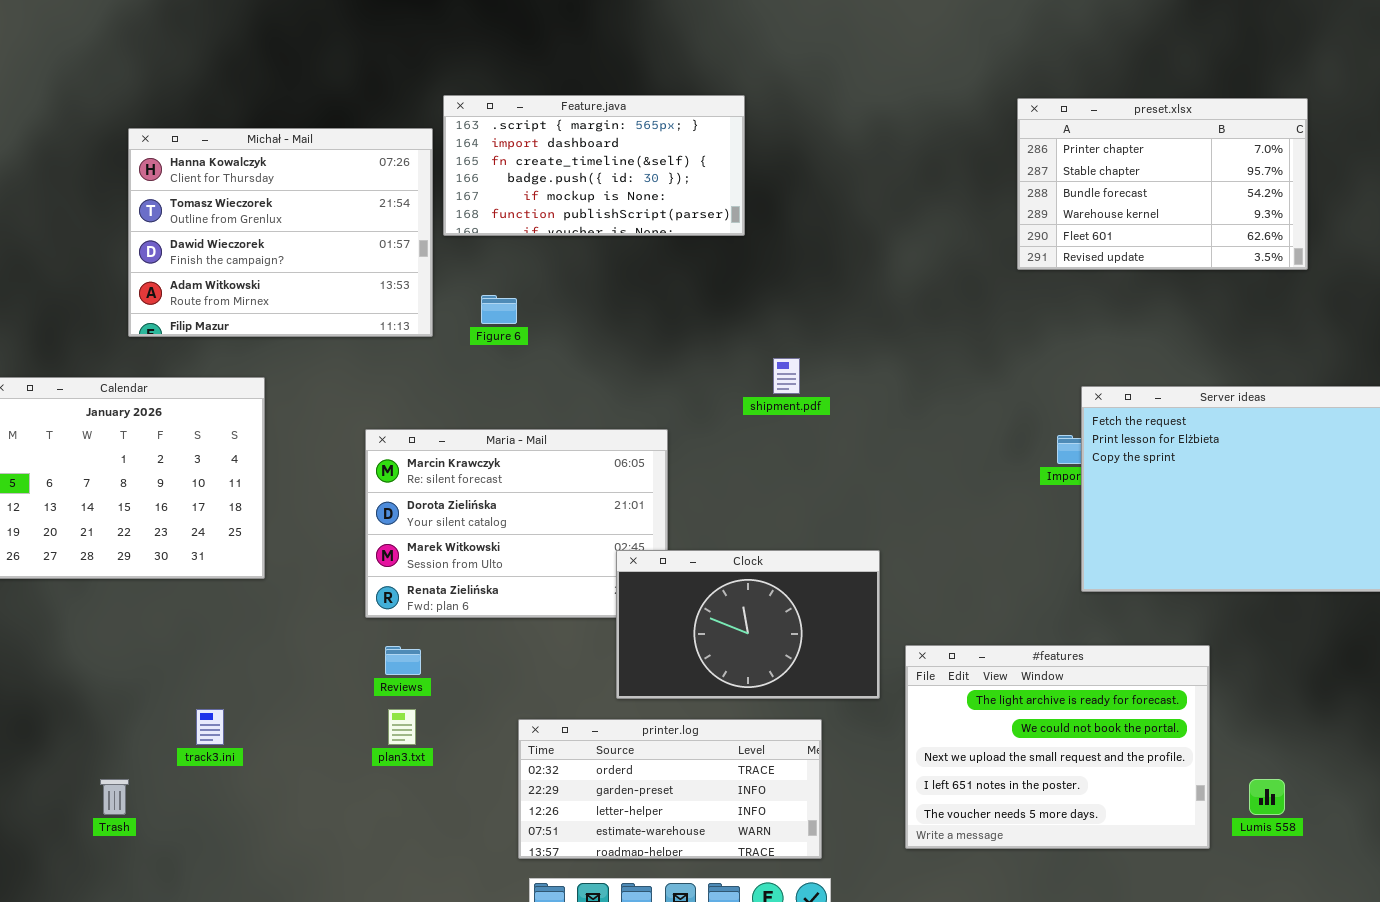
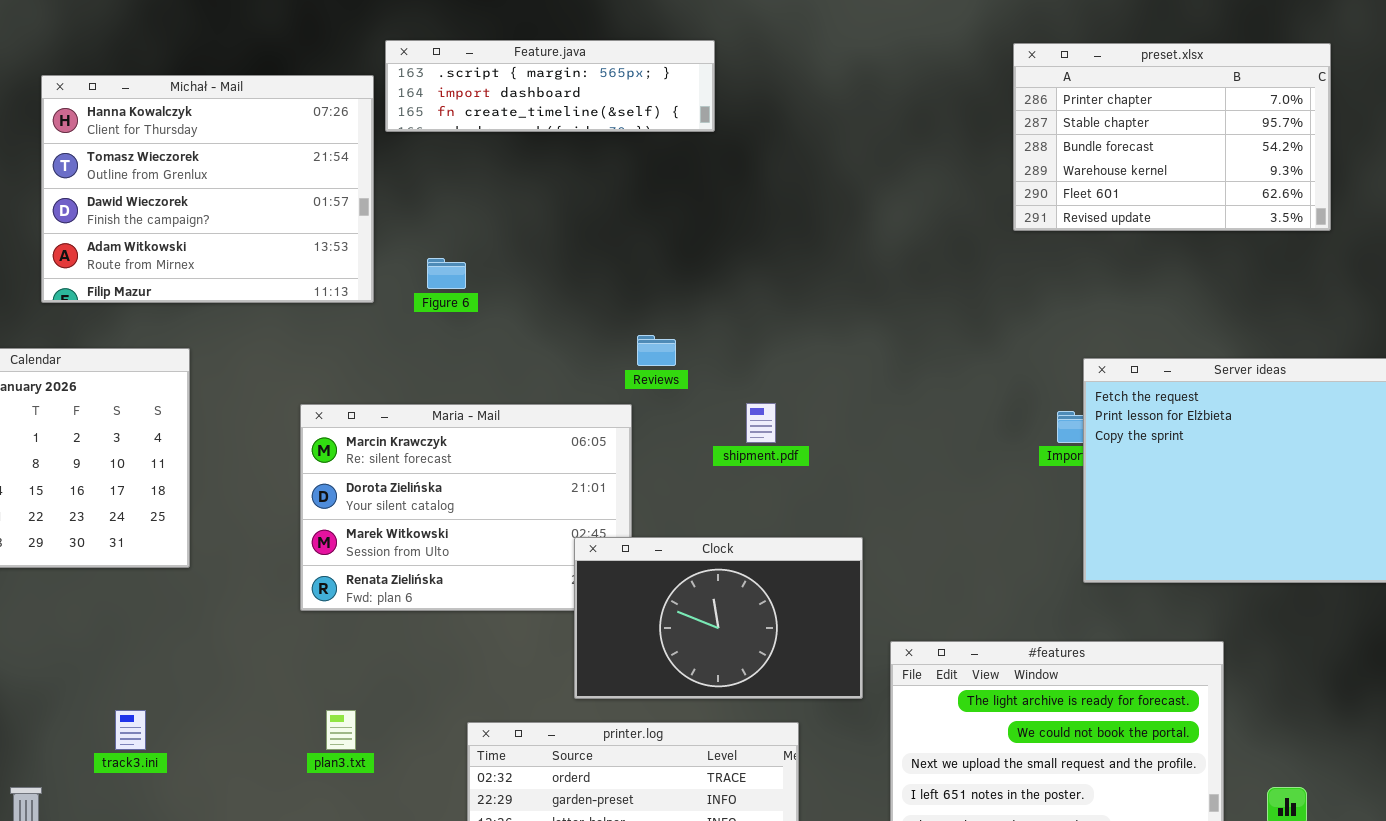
Feature.java: [443,95,745,236] -> [385,40,715,132], resized
shipment.pdf: [773,358,800,394] -> [746,403,776,443], moved
Reviews: [385,646,421,675] -> [637,335,676,366], moved

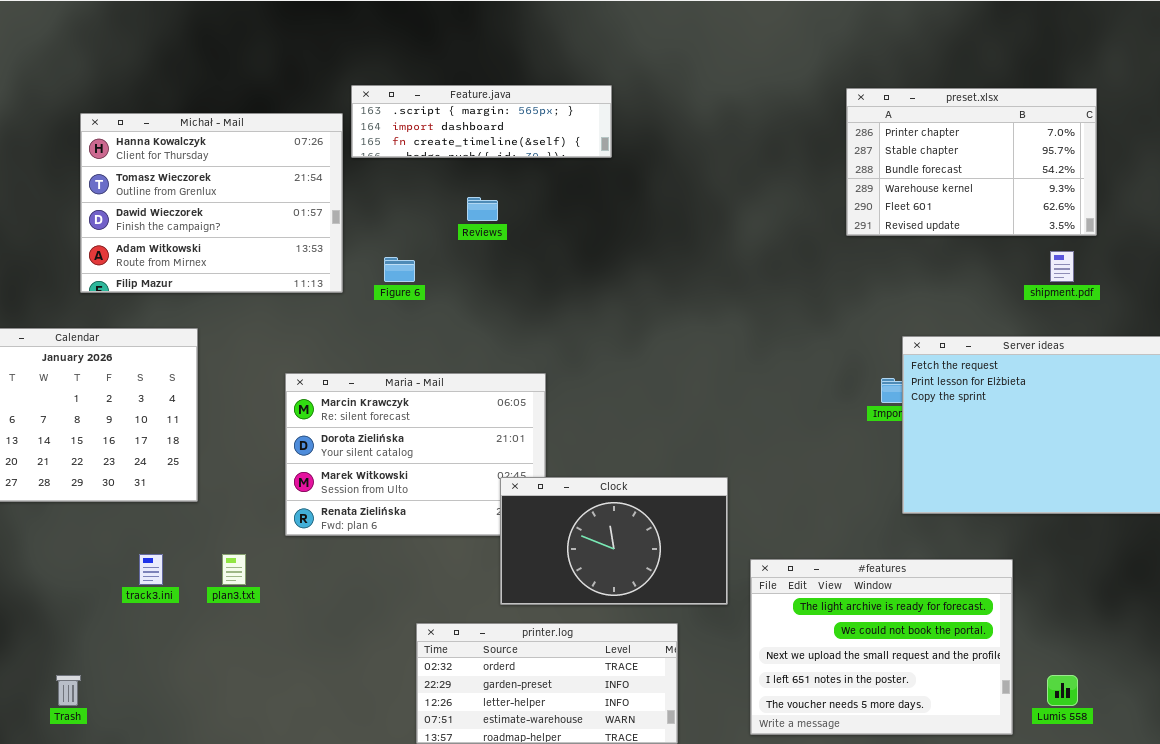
Reviews: [637,335,676,366] -> [467,197,498,221], moved
shipment.pdf: [746,403,776,443] -> [1050,251,1074,282], moved
track3.ini: [115,710,146,750] -> [139,554,163,585], moved
plan3.txt: [326,710,356,750] -> [222,554,246,585], moved

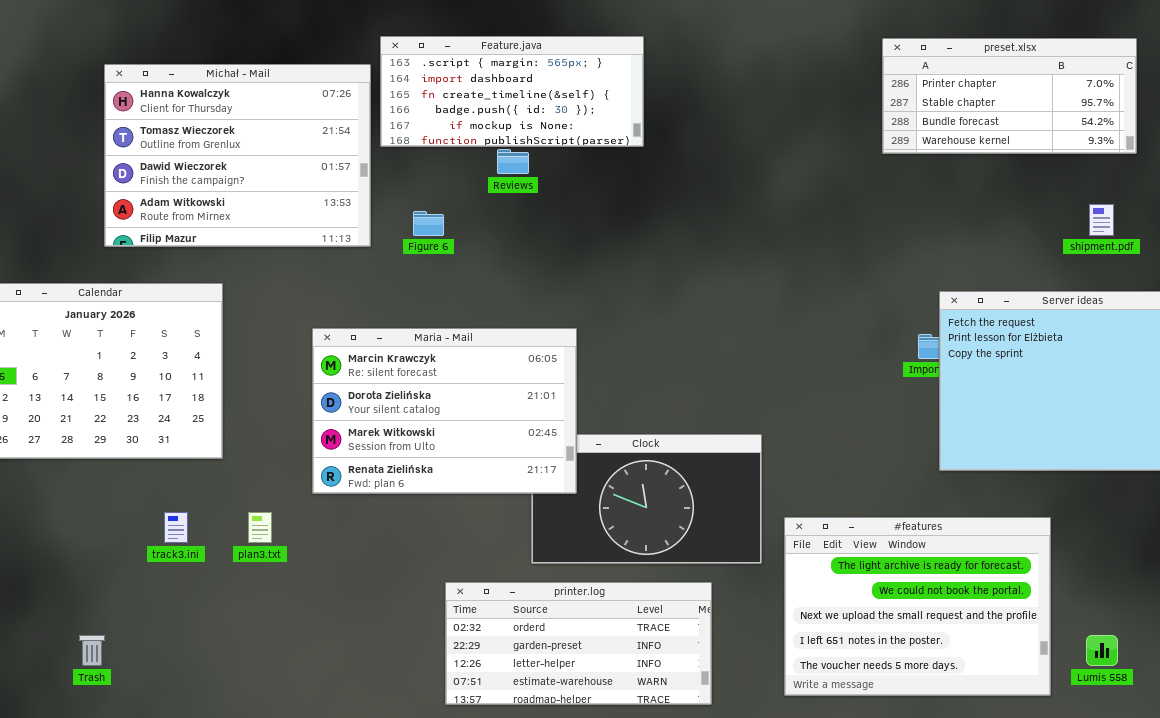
Feature.java: [351,85,612,158] -> [380,36,644,147], resized
preset.xlsx: [846,88,1097,236] -> [882,38,1137,154], resized
Maria - Mail: [285,373,546,536] -> [312,328,577,494], raised

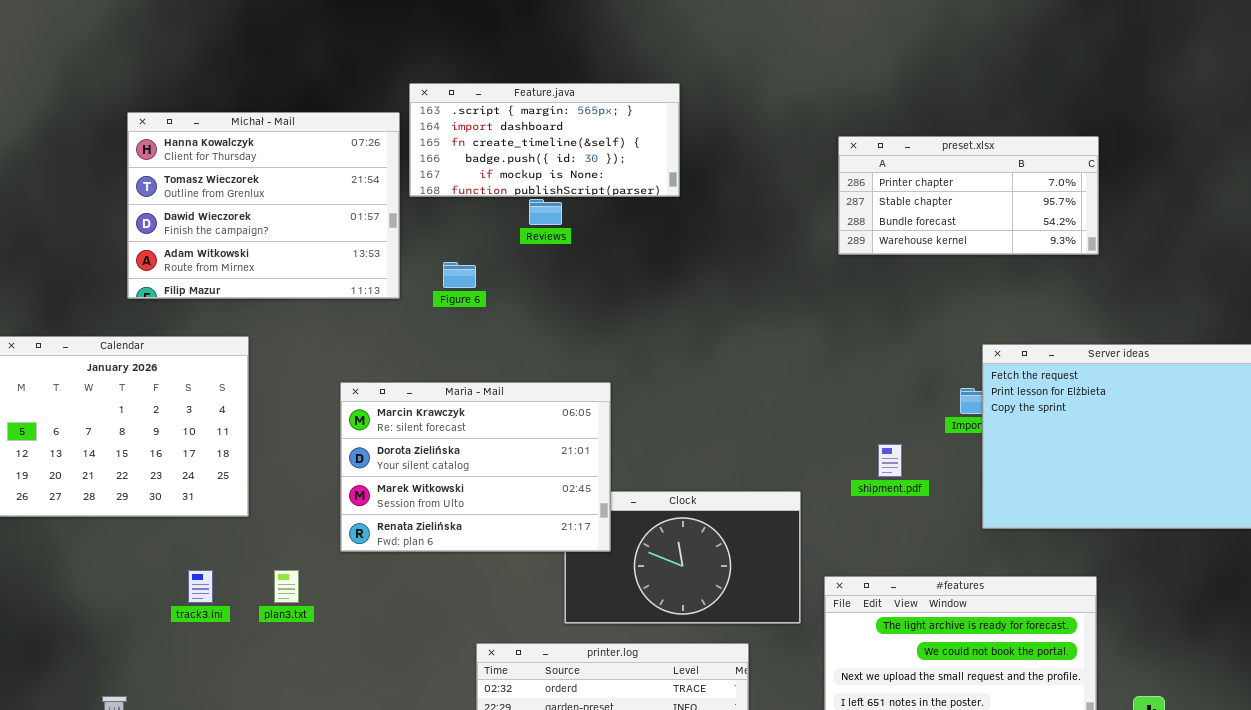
preset.xlsx: [882,38,1137,154] -> [838,136,1099,255], moved
shipment.pdf: [1089,204,1114,236] -> [878,444,902,477], moved

